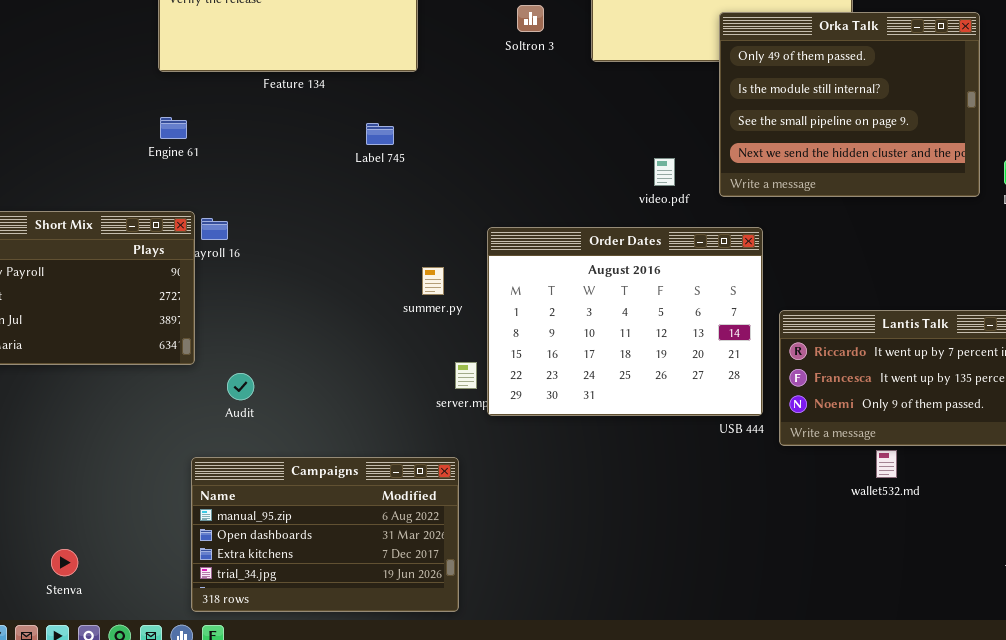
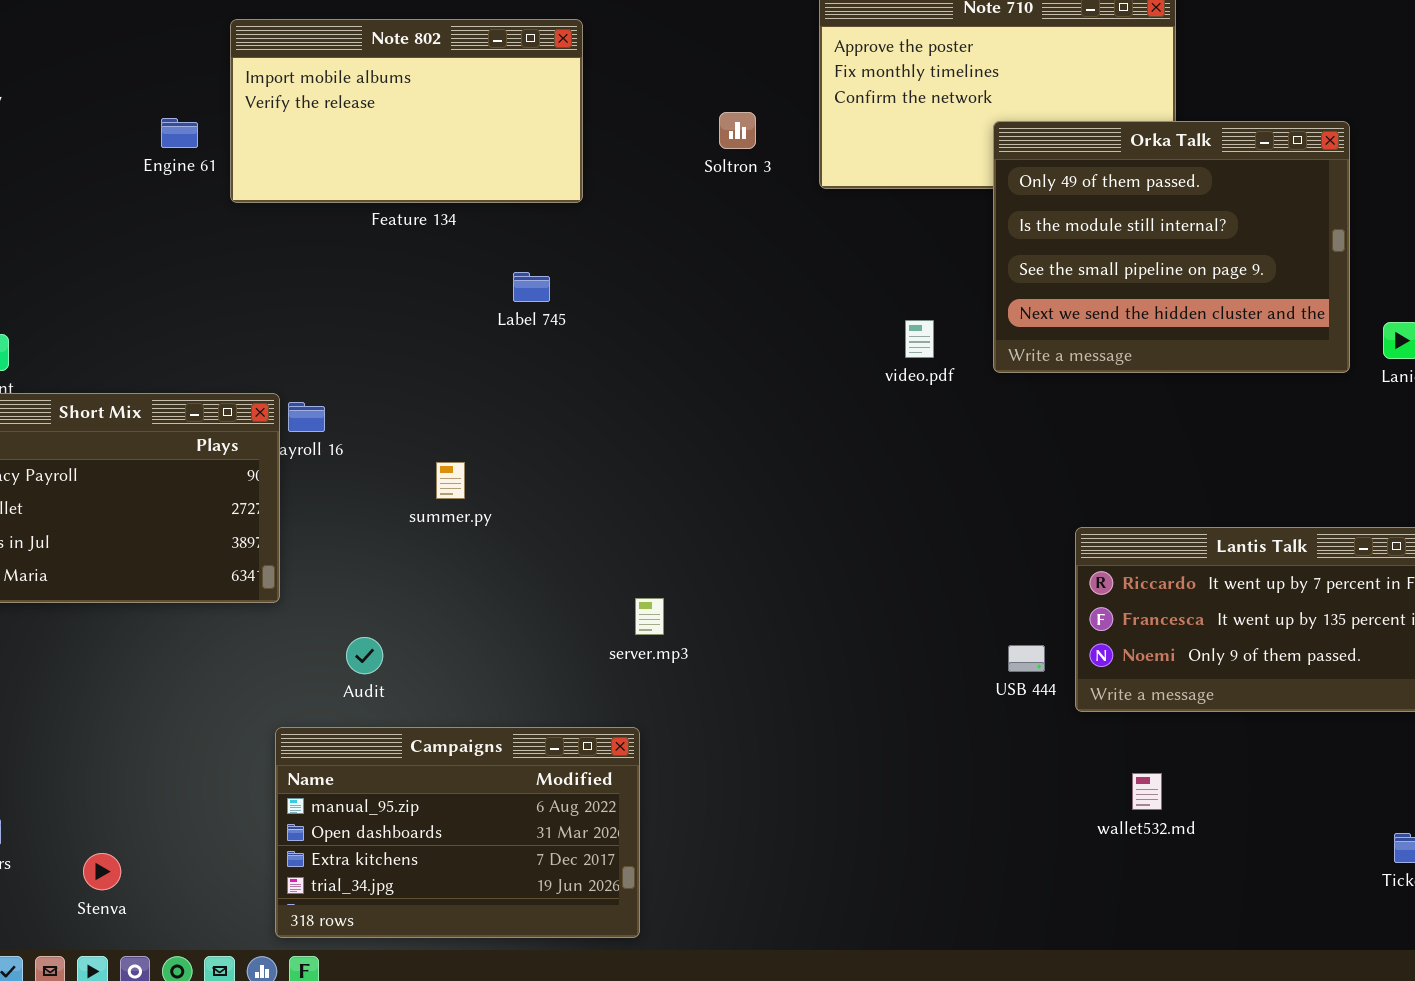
Engine 61: [160,117,187,139] -> [161,118,198,148], moved
Order Dates: [487,227,763,416] -> none, closed
summer.py: [422,267,444,295] -> [436,462,465,499], moved
Audit: [227,373,254,400] -> [346,637,383,674], moved
wallet532.md: [876,450,897,478] -> [1132,773,1162,810], moved

